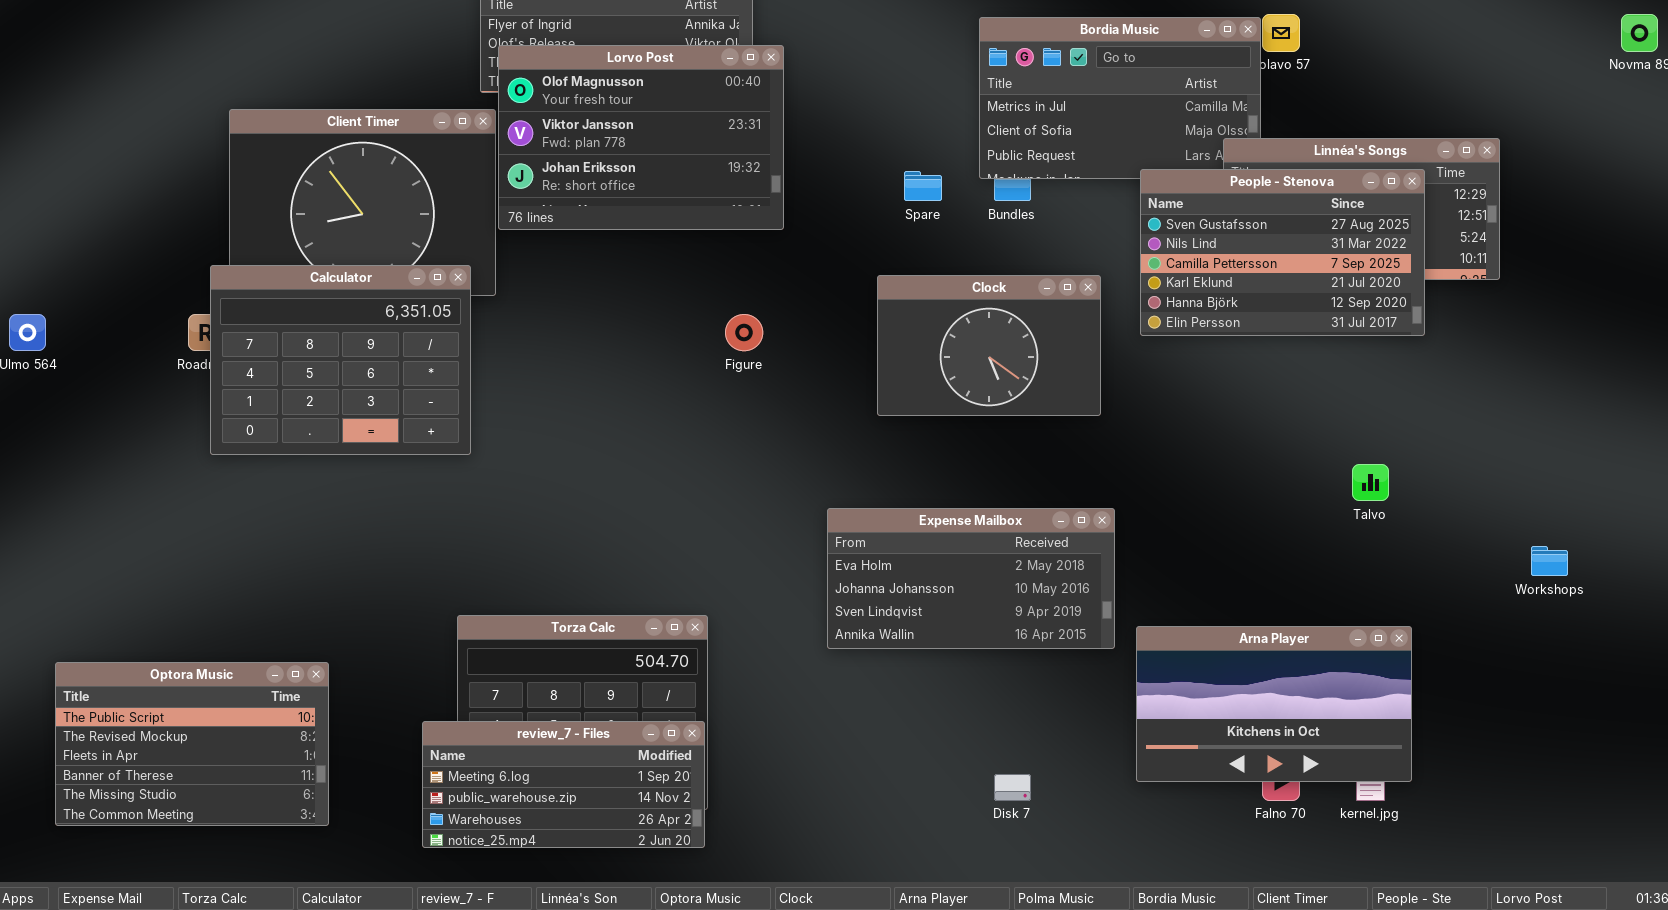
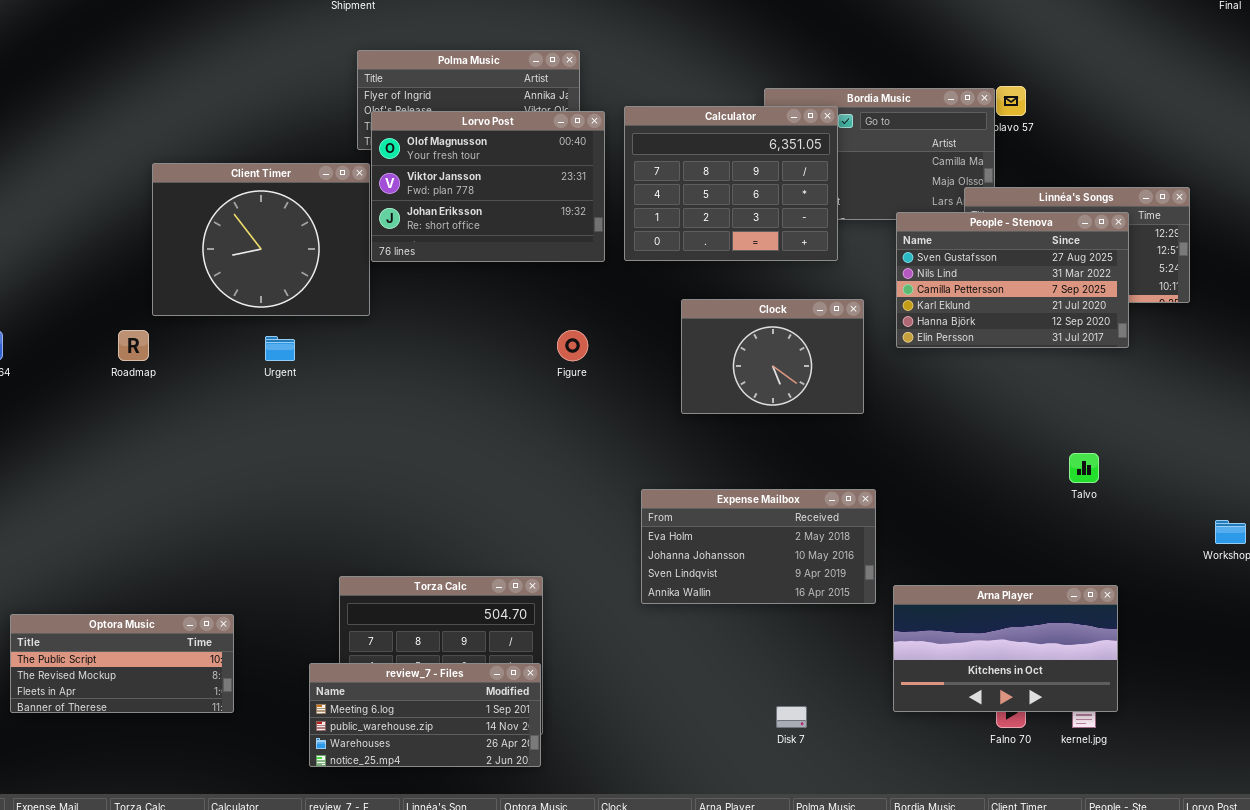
Calculator: [210,265,471,455] -> [624,106,838,261], moved
Optora Music: [55,662,329,826] -> [10,614,234,713], resized

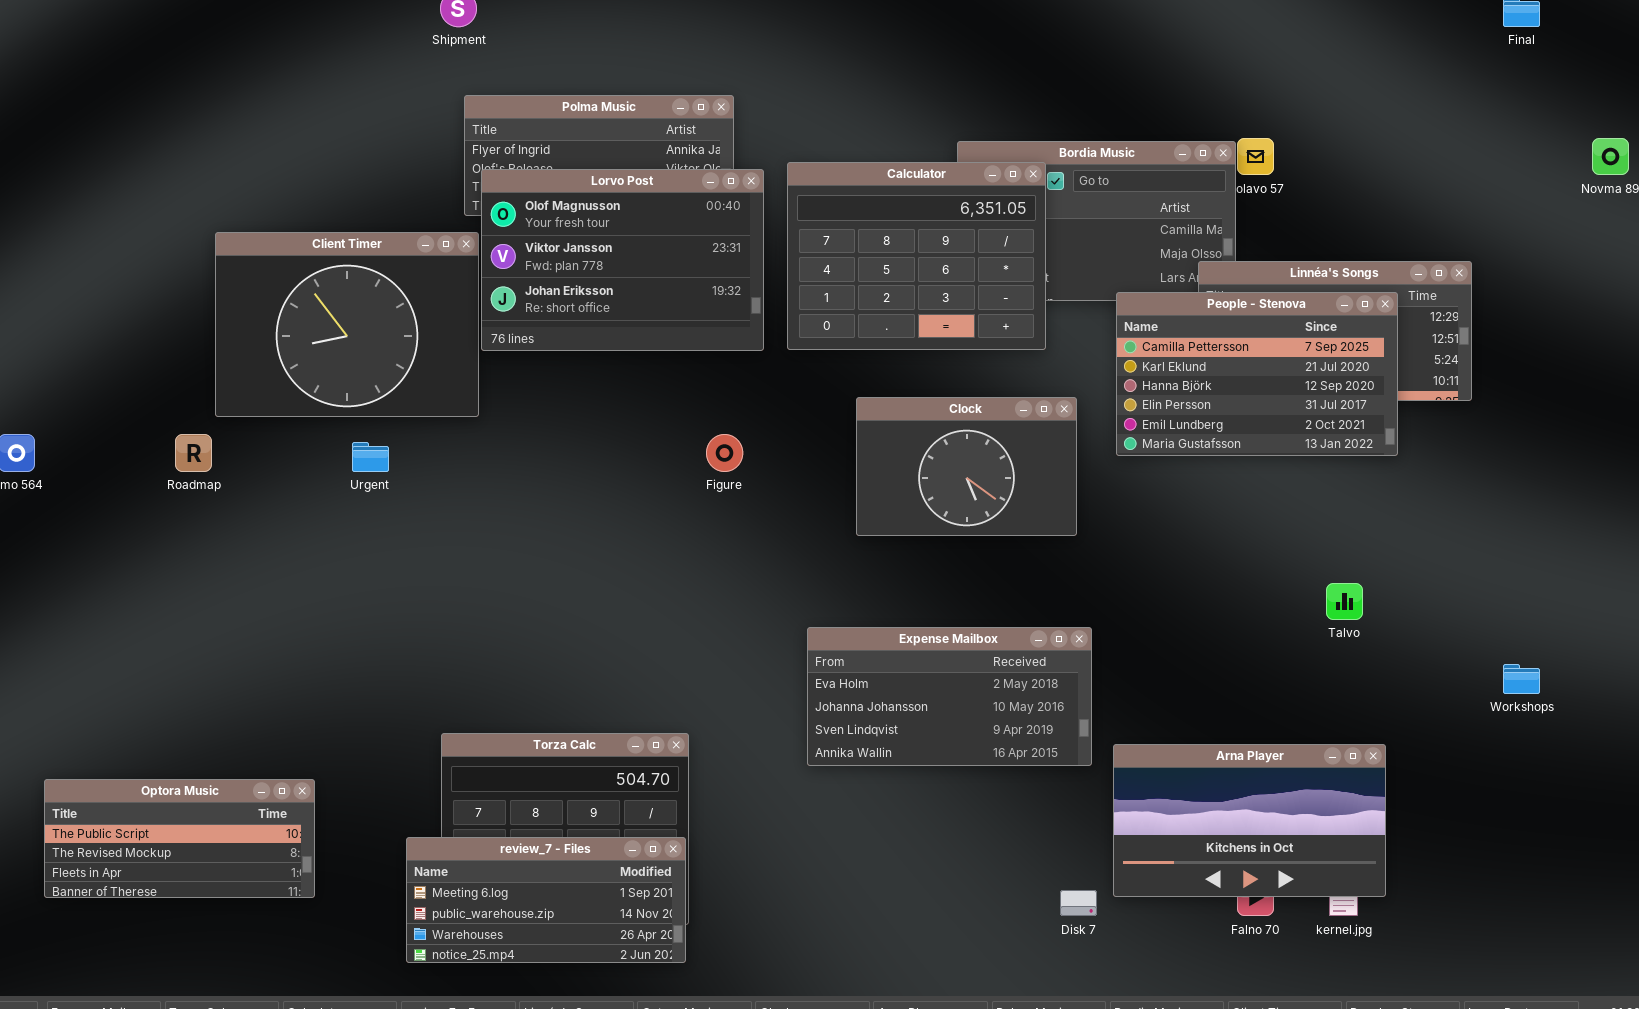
People - Stenova: [896,212,1129,348] -> [1116,292,1398,456], scrolled down 2 rows
Disk 7: [776,706,807,728] -> [1060,890,1097,916], moved

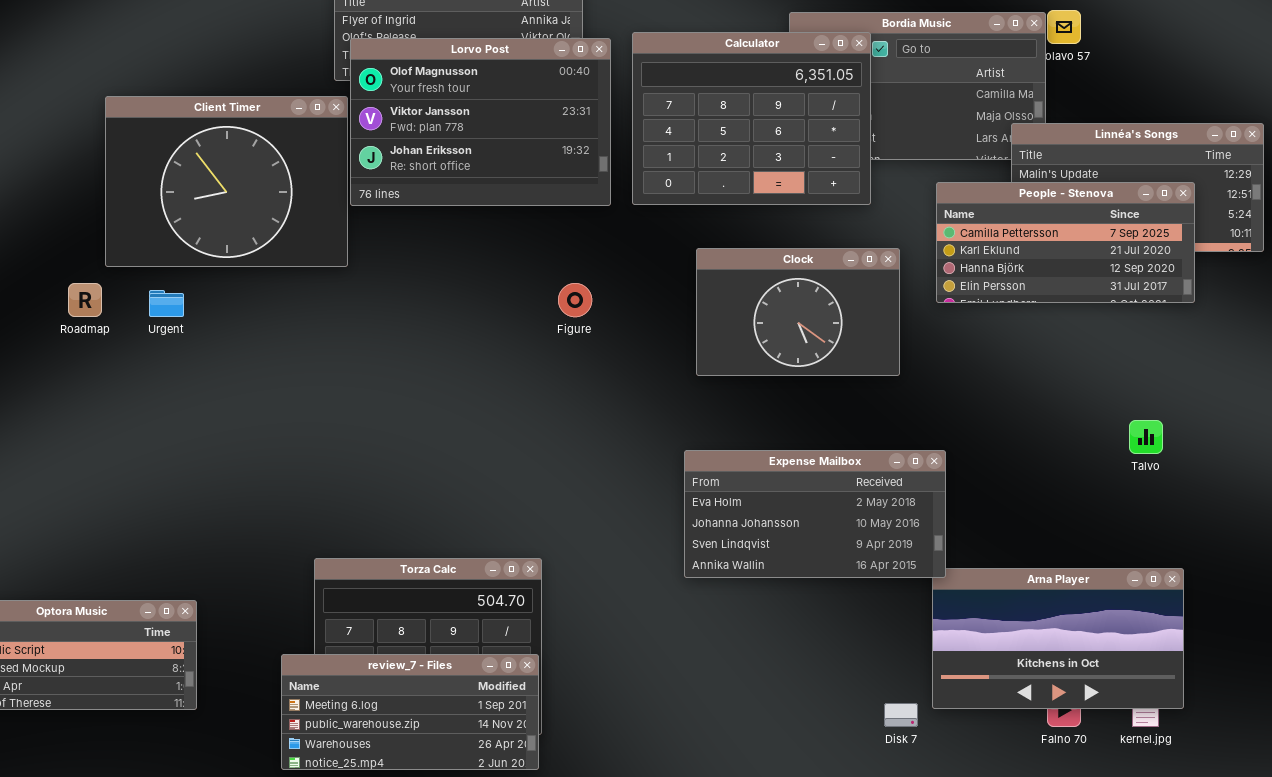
People - Stenova: [1116,292,1398,456] -> [936,182,1195,303], resized
Urgent: [352,442,389,472] -> [149,290,184,317], moved
Expense Mailbox: [807,627,1092,766] -> [684,450,946,578], moved

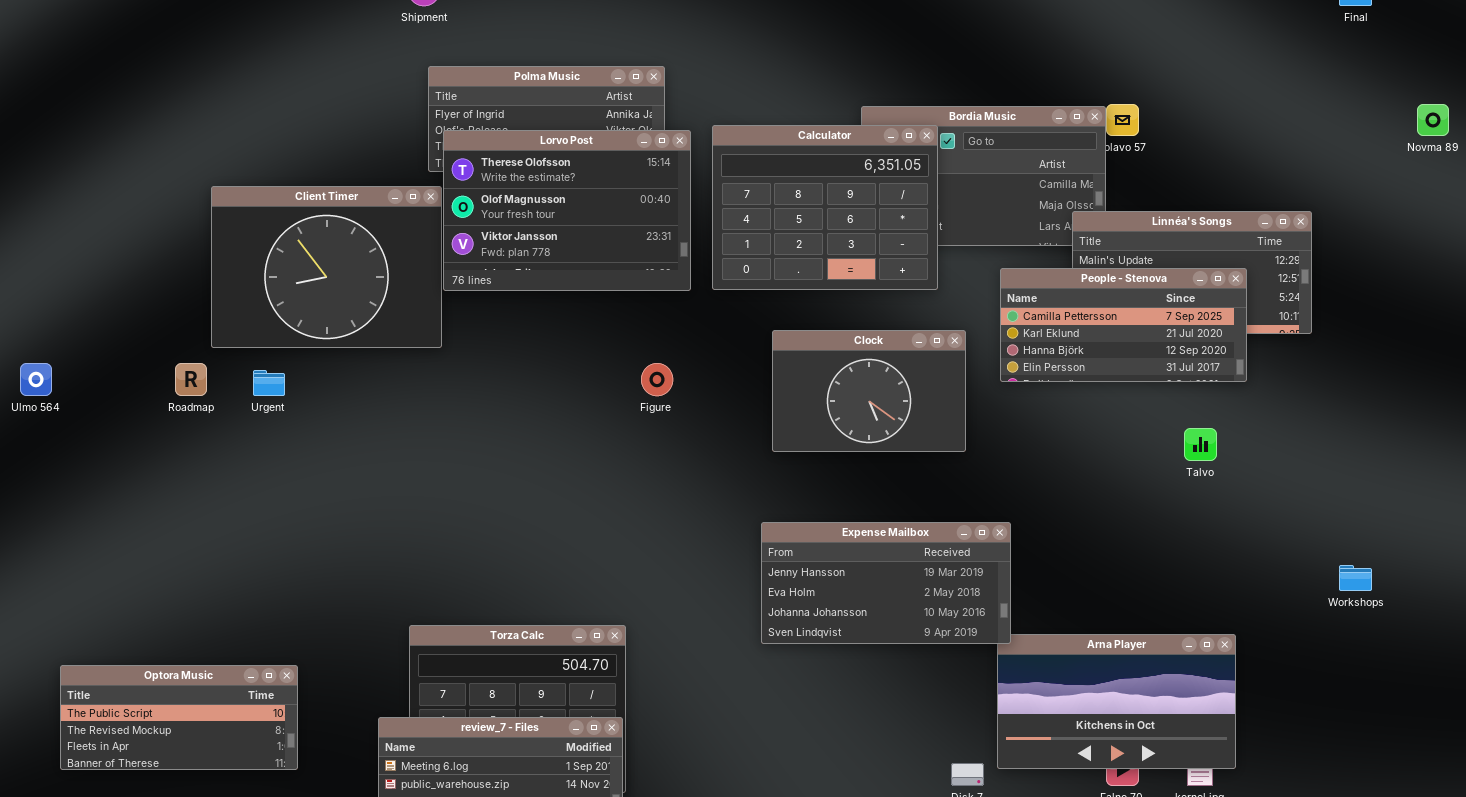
Lorvo Post: [350,38,611,206] -> [443,130,691,291], scrolled up 1 row
Talvo: [1129,420,1163,454] -> [1184,428,1217,461], moved
Expense Mailbox: [684,450,946,578] -> [761,522,1011,644], scrolled up 1 row

